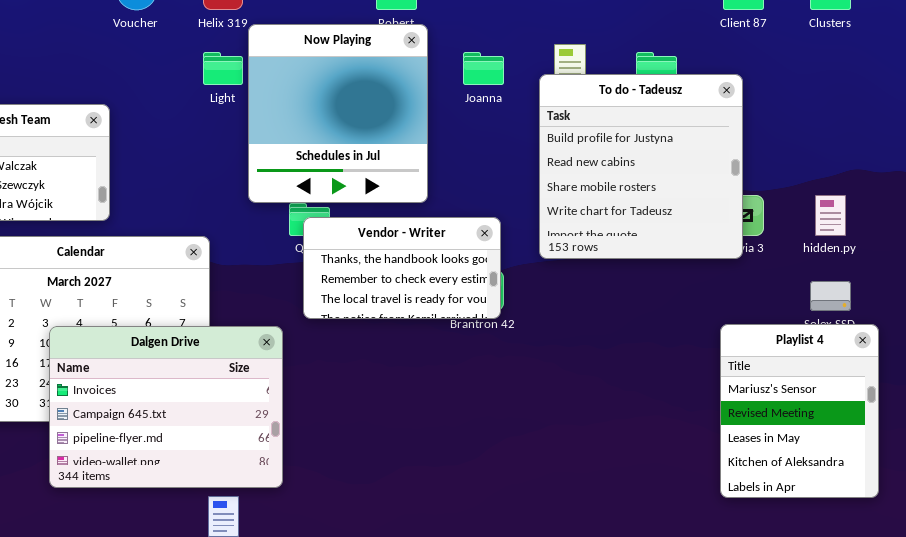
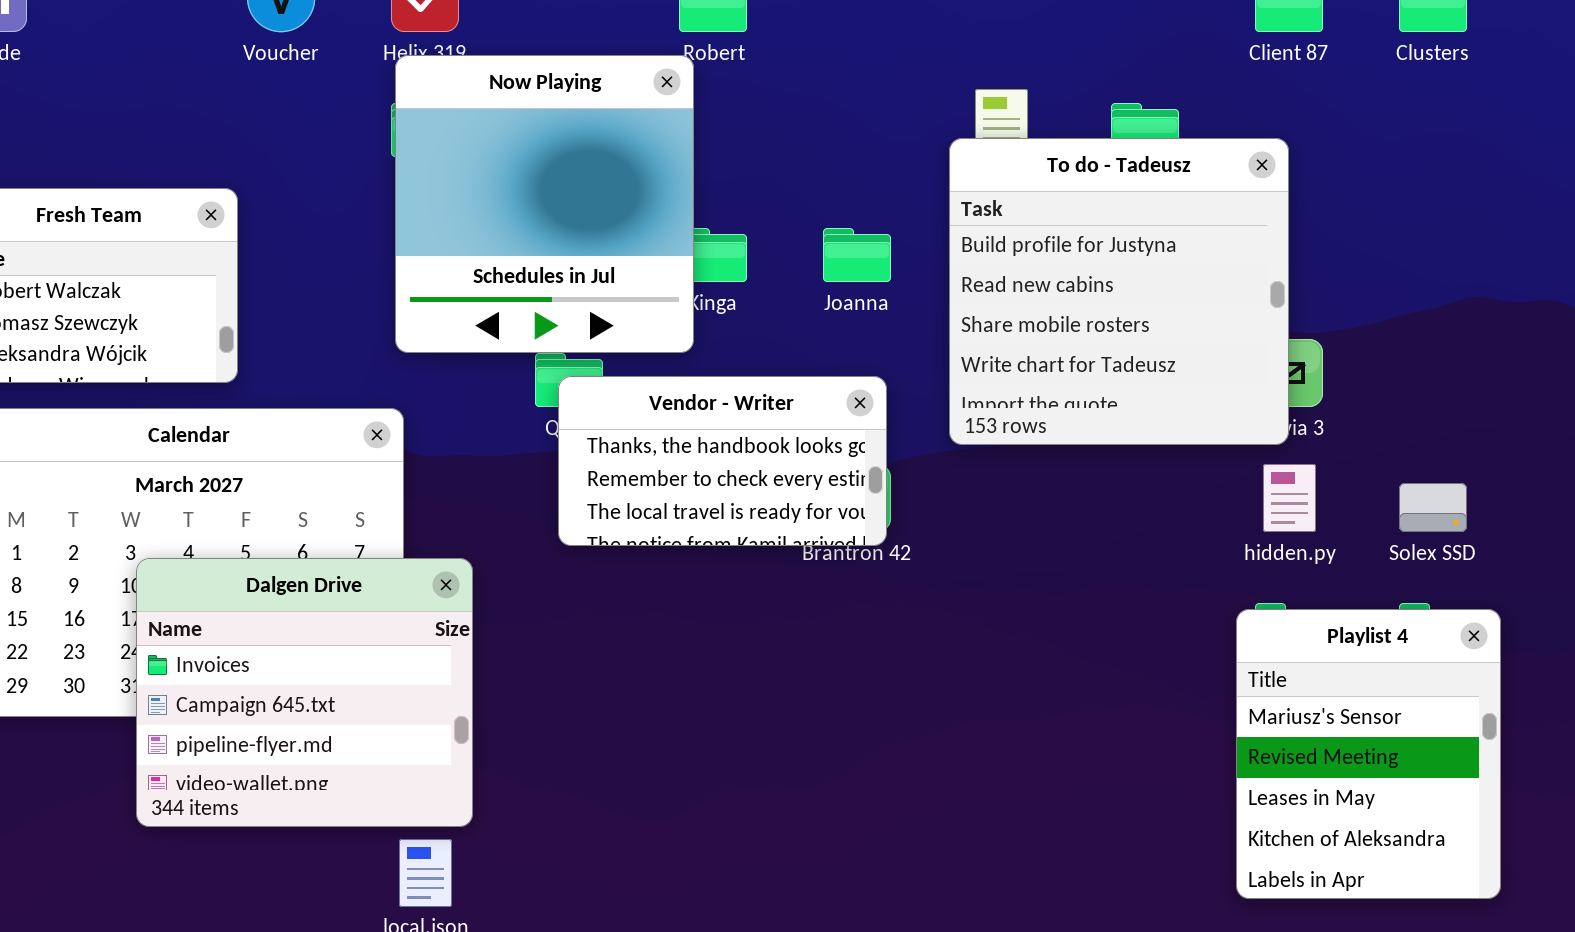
Now Playing: [248,24,428,203] -> [395,55,694,353], moved
Joanna: [463,52,504,85] -> [823,228,891,282], moved
hidden.py: [815,195,846,236] -> [1263,464,1316,532], moved
Playlist 4: [720,324,879,498] -> [1236,609,1501,899], moved
Dalgen Drive: [49,326,283,488] -> [136,558,473,827], resized

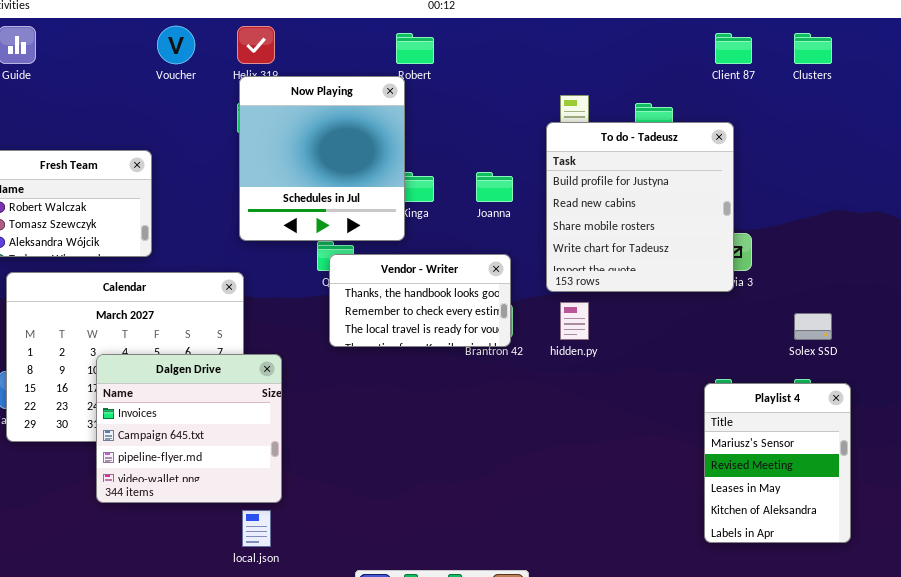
hidden.py: [1263,464,1316,532] -> [560,302,589,340], moved

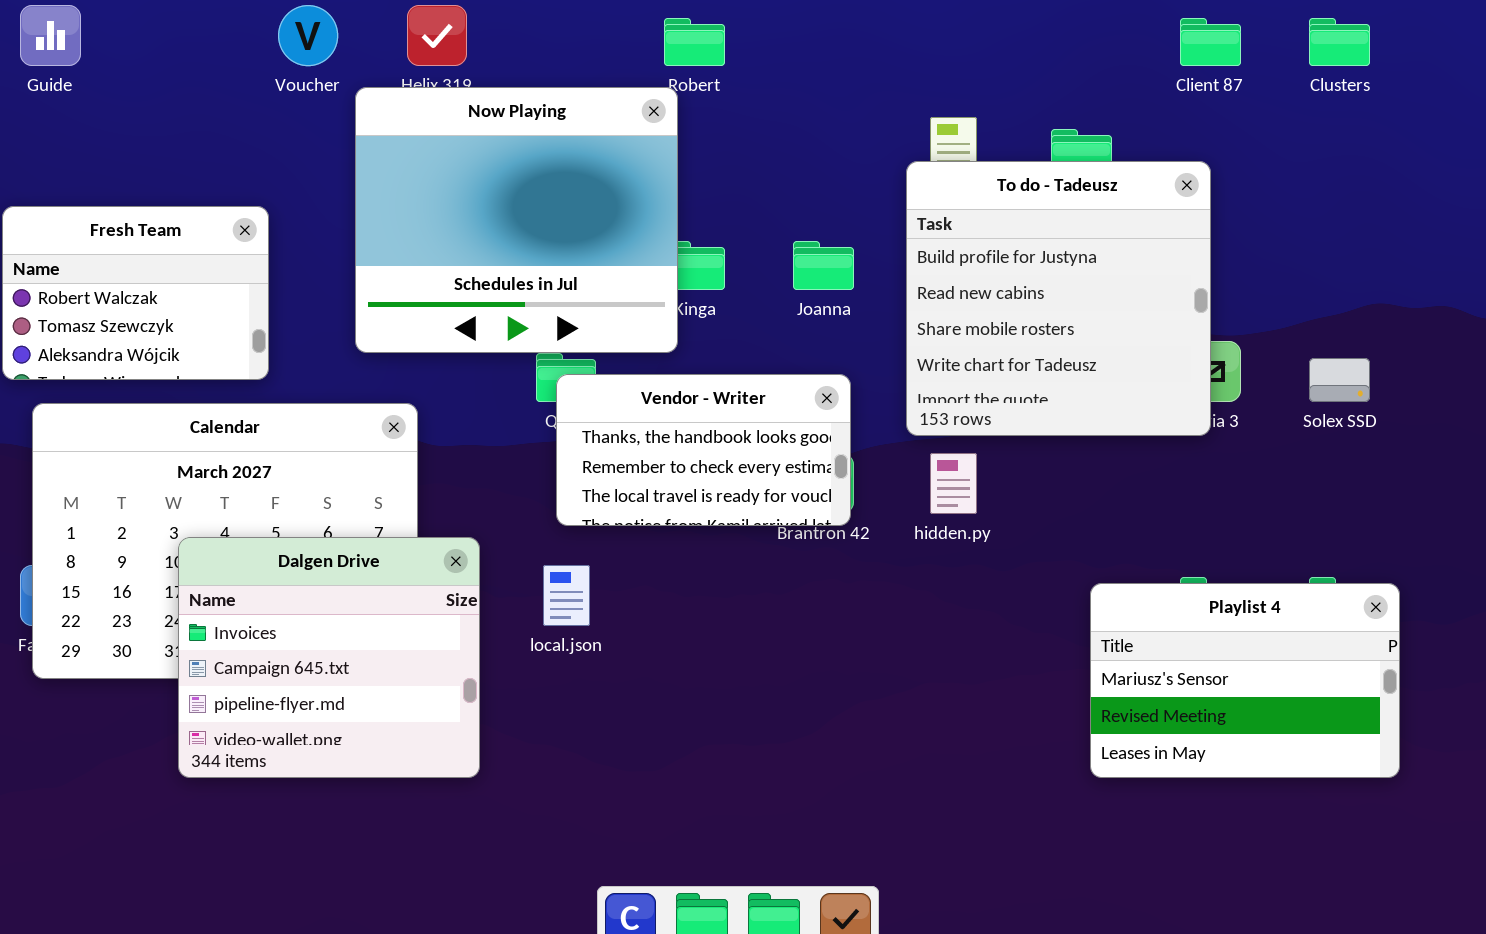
Now Playing: [239,76,405,241] -> [355,87,678,353], resized
Solex SSD: [794,313,832,340] -> [1309,358,1370,402], moved
Playlist 4: [704,383,851,543] -> [1090,583,1400,778], resized
local.json: [242,510,271,547] -> [543,565,590,626], moved

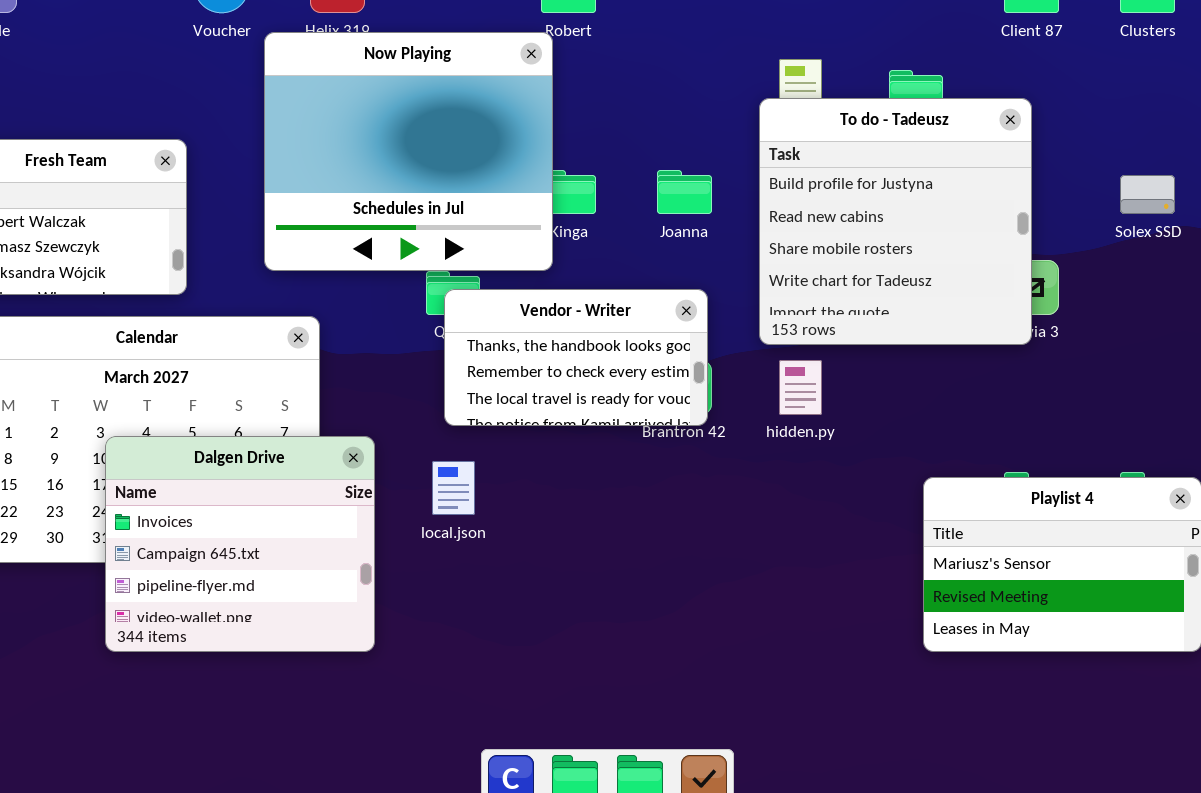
Solex SSD: [1309,358,1370,402] -> [1120,175,1175,214], moved

